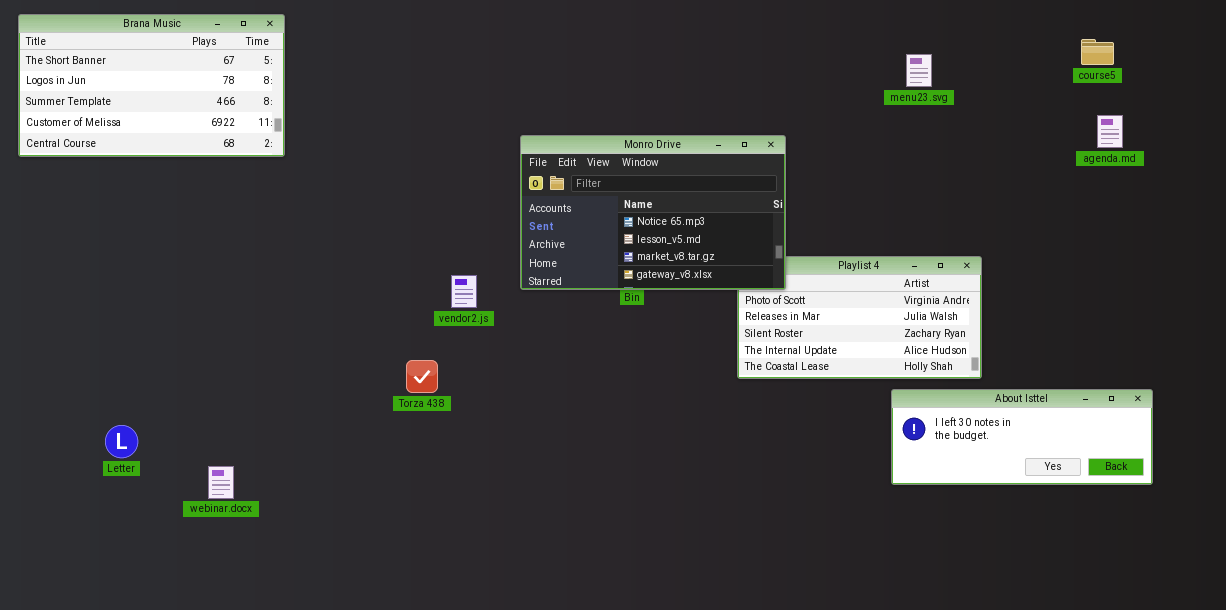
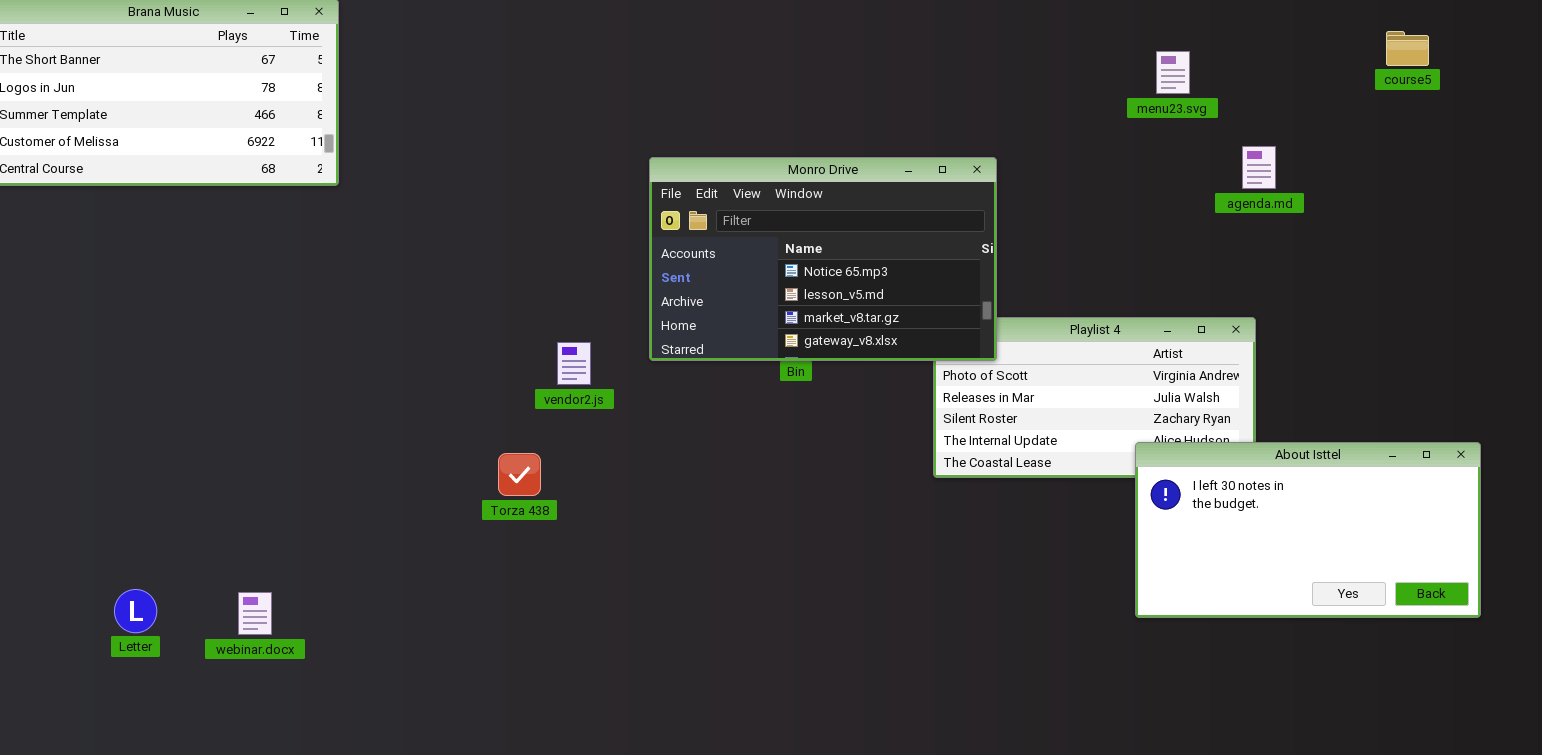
agenda.md: [1097,115,1123,148] -> [1242,146,1276,189], moved
About Isttel: [891,389,1153,485] -> [1135,442,1481,618], resized
Letter: [105,425,138,458] -> [114,589,157,633], moved

